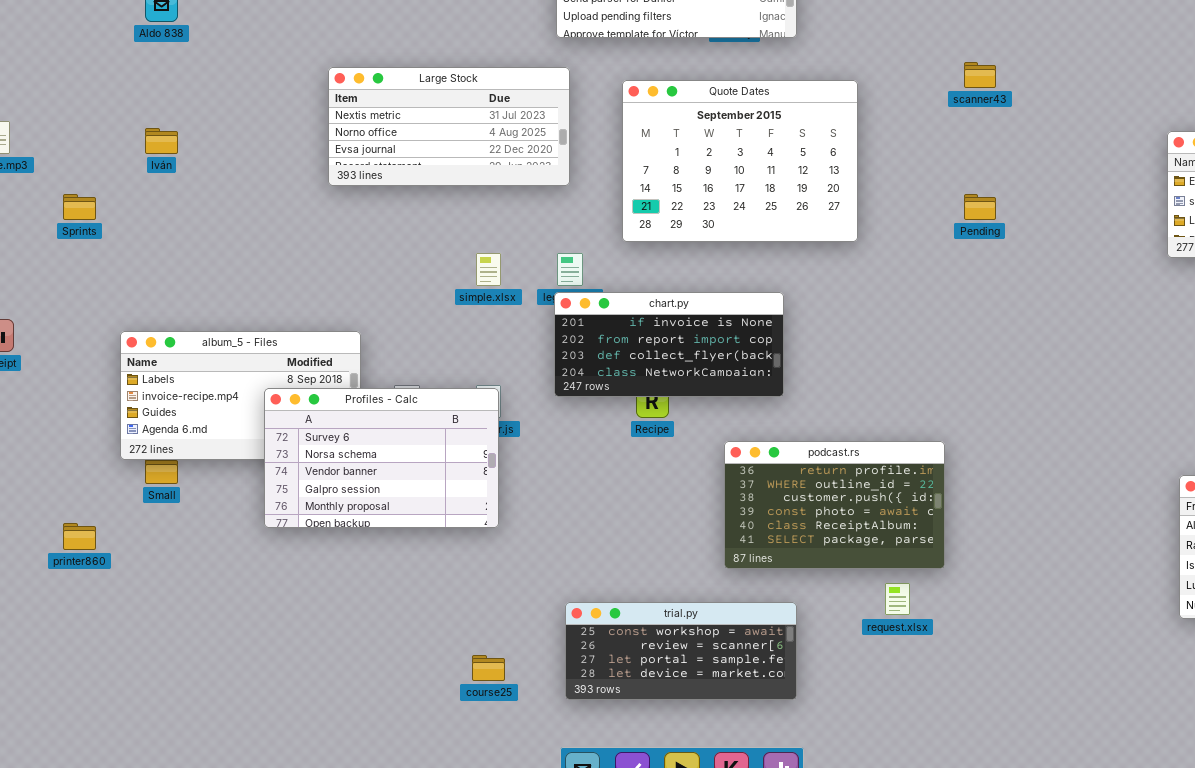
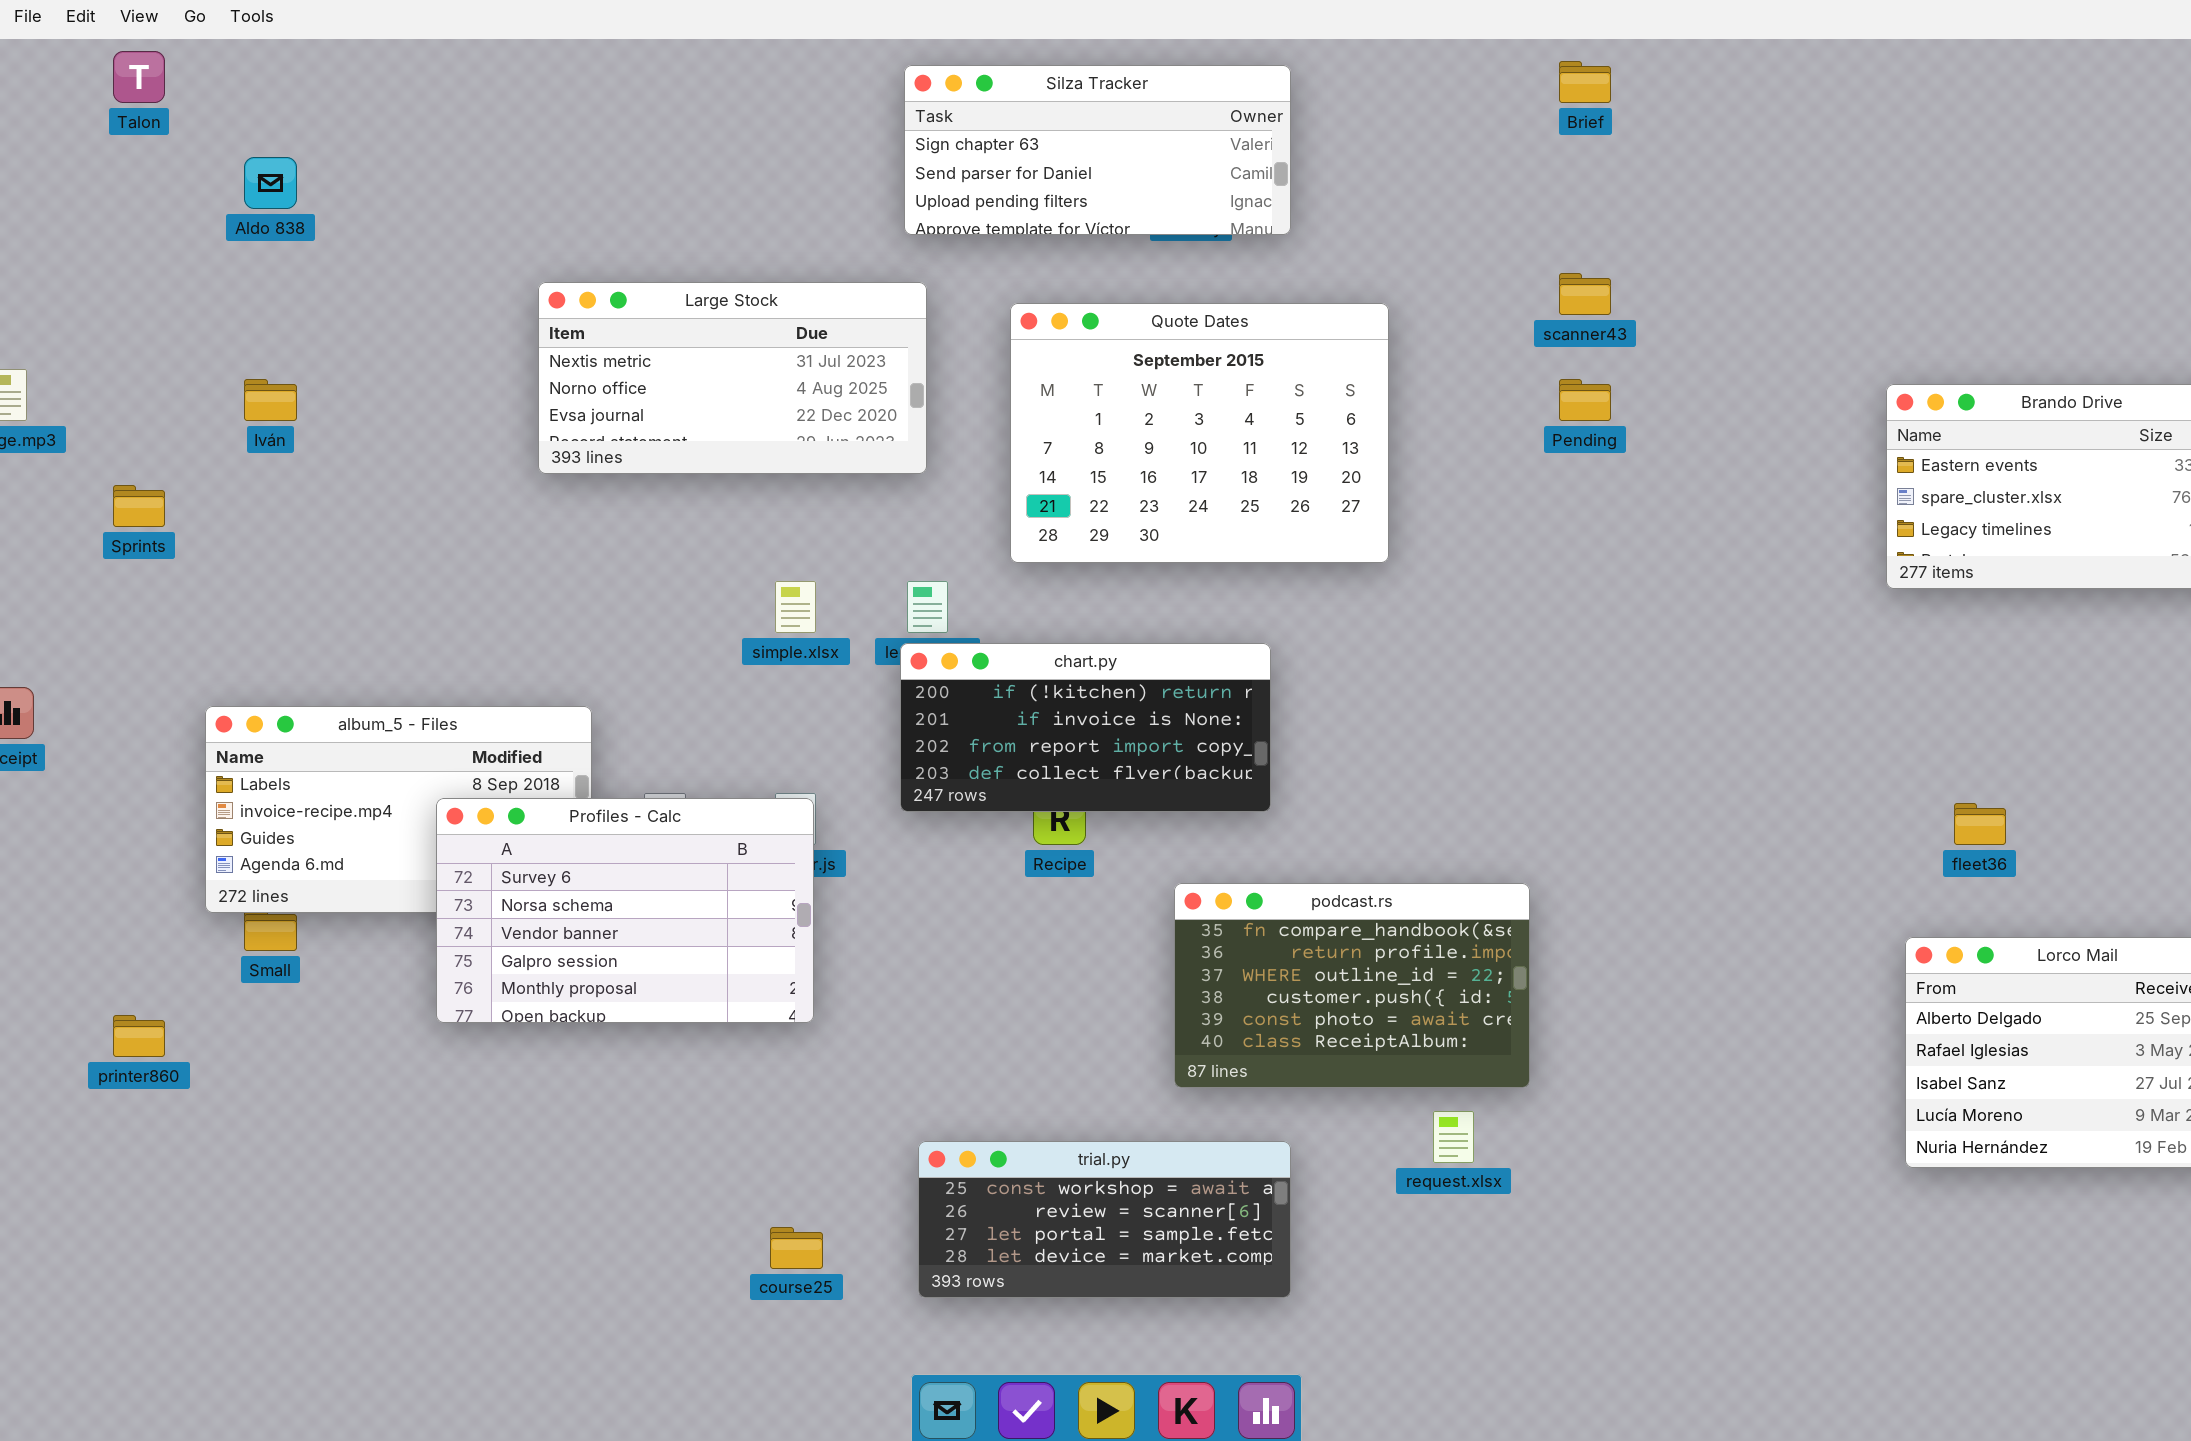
Pending: [964,194,996,220] -> [1559,379,1611,421], moved
chart.py: [554,292,784,397] -> [900,643,1271,812], scrolled up 1 row
podcast.rs: [724,441,945,569] -> [1174,883,1530,1088], scrolled up 1 row

